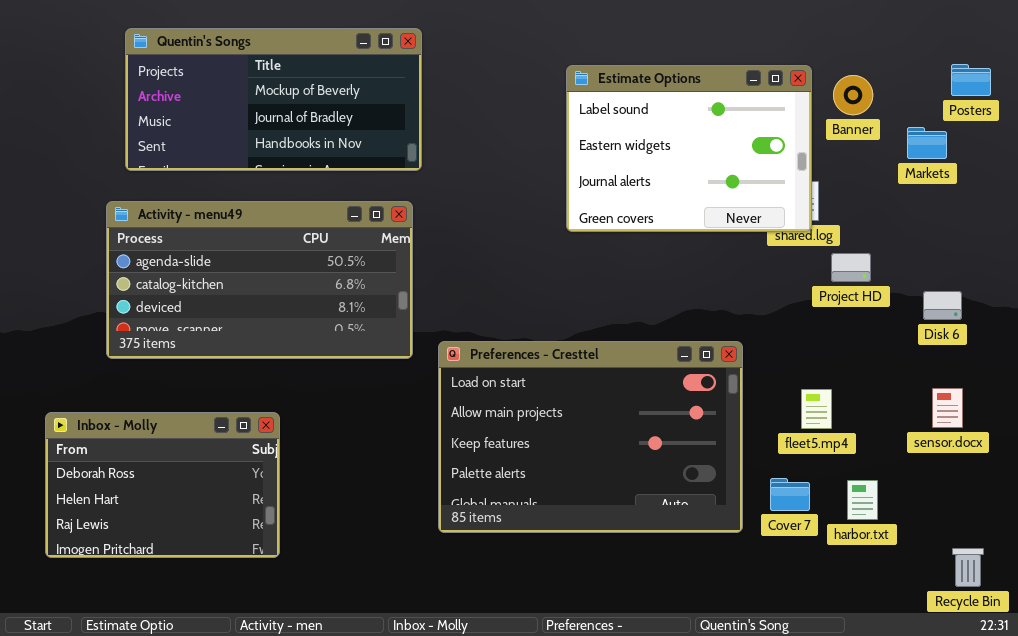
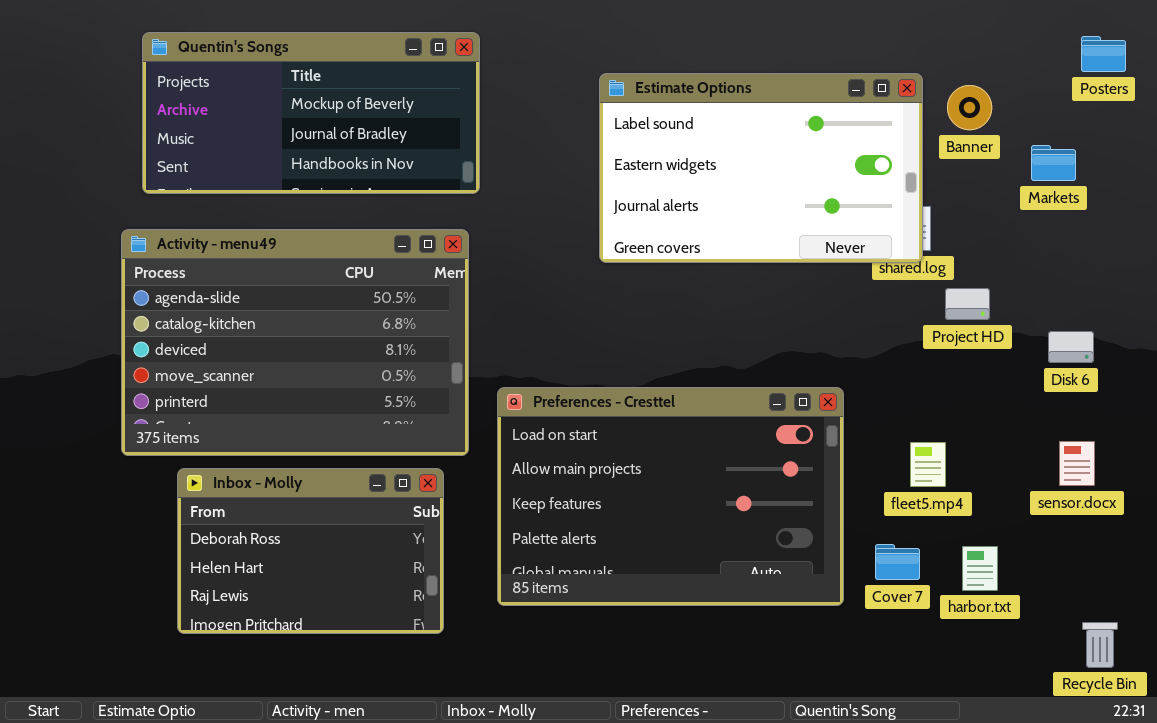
Posters: [951,64,991,96] -> [1081,36,1126,72], moved
Estimate Options: [566,65,812,232] -> [599,73,923,263], resized
Activity - menu49: [106,201,413,359] -> [121,229,469,456], resized
Inbox - Molly: [45,412,280,558] -> [177,468,444,634], moved

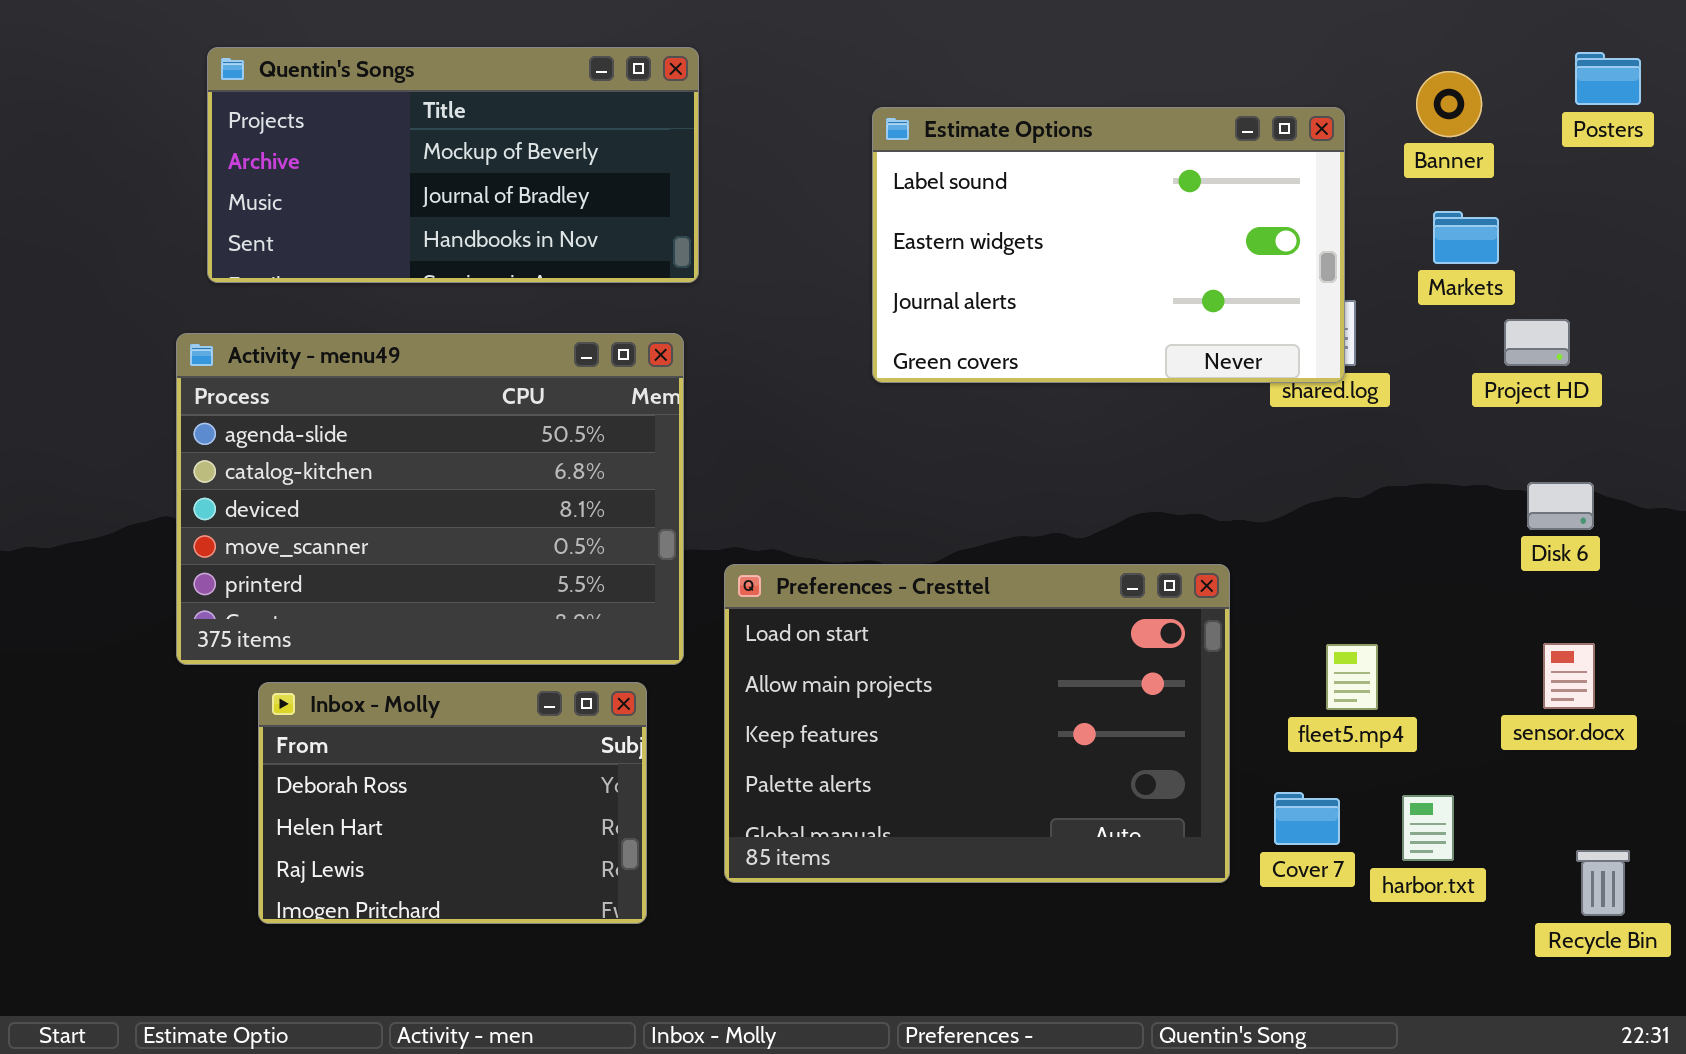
Banner: [947,85,992,130] -> [1416,71,1482,137], moved
Markets: [1031,145,1076,181] -> [1433,211,1499,264], moved
Project HD: [945,288,990,320] -> [1504,319,1570,366], moved
Recycle Bin: [1082,622,1118,668] -> [1576,850,1630,916], moved

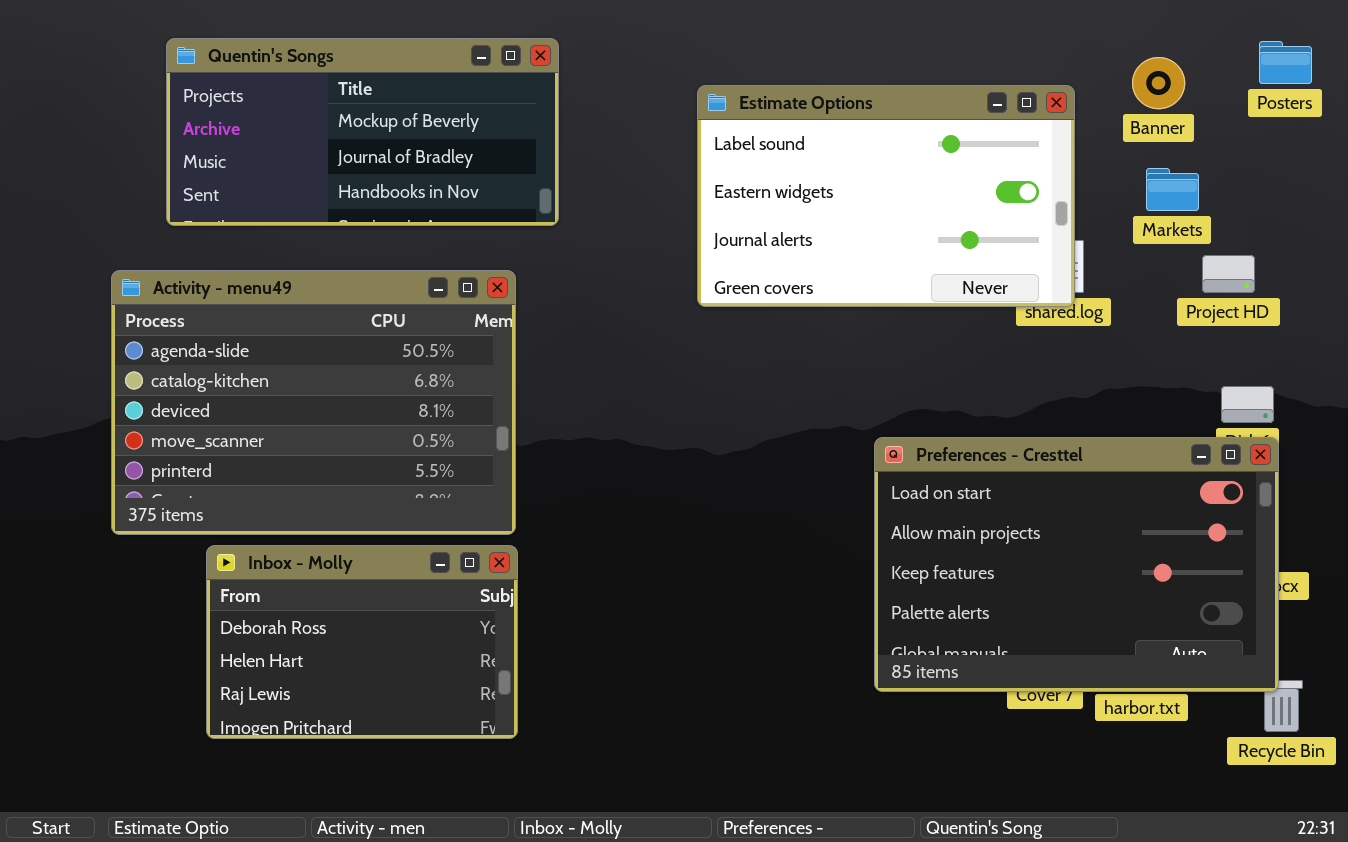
Activity - menu49: [176,333,684,665] -> [111,270,516,535], moved
Preferences - Cresttel: [724,564,1230,883] -> [874,437,1279,692], moved

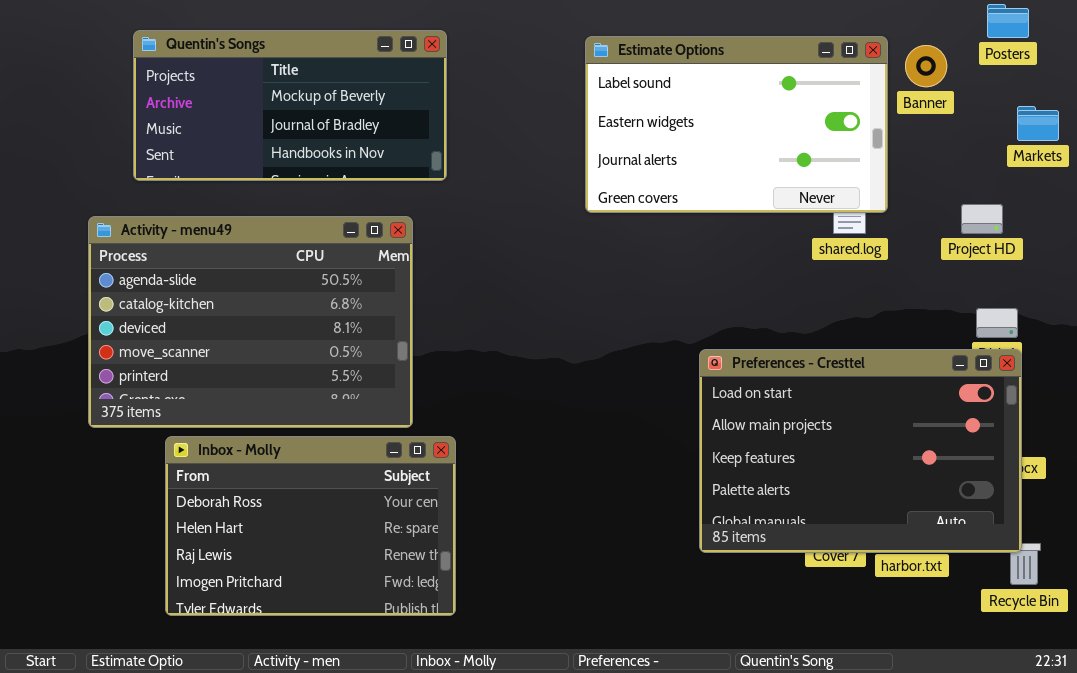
Posters: [1259,41,1312,84] -> [987,4,1029,38], moved
Estimate Options: [697,85,1075,307] -> [585,36,888,213], moved
Markets: [1146,168,1199,211] -> [1017,106,1059,141], moved
Inbox - Molly: [206,545,518,739] -> [165,436,456,616], resized

